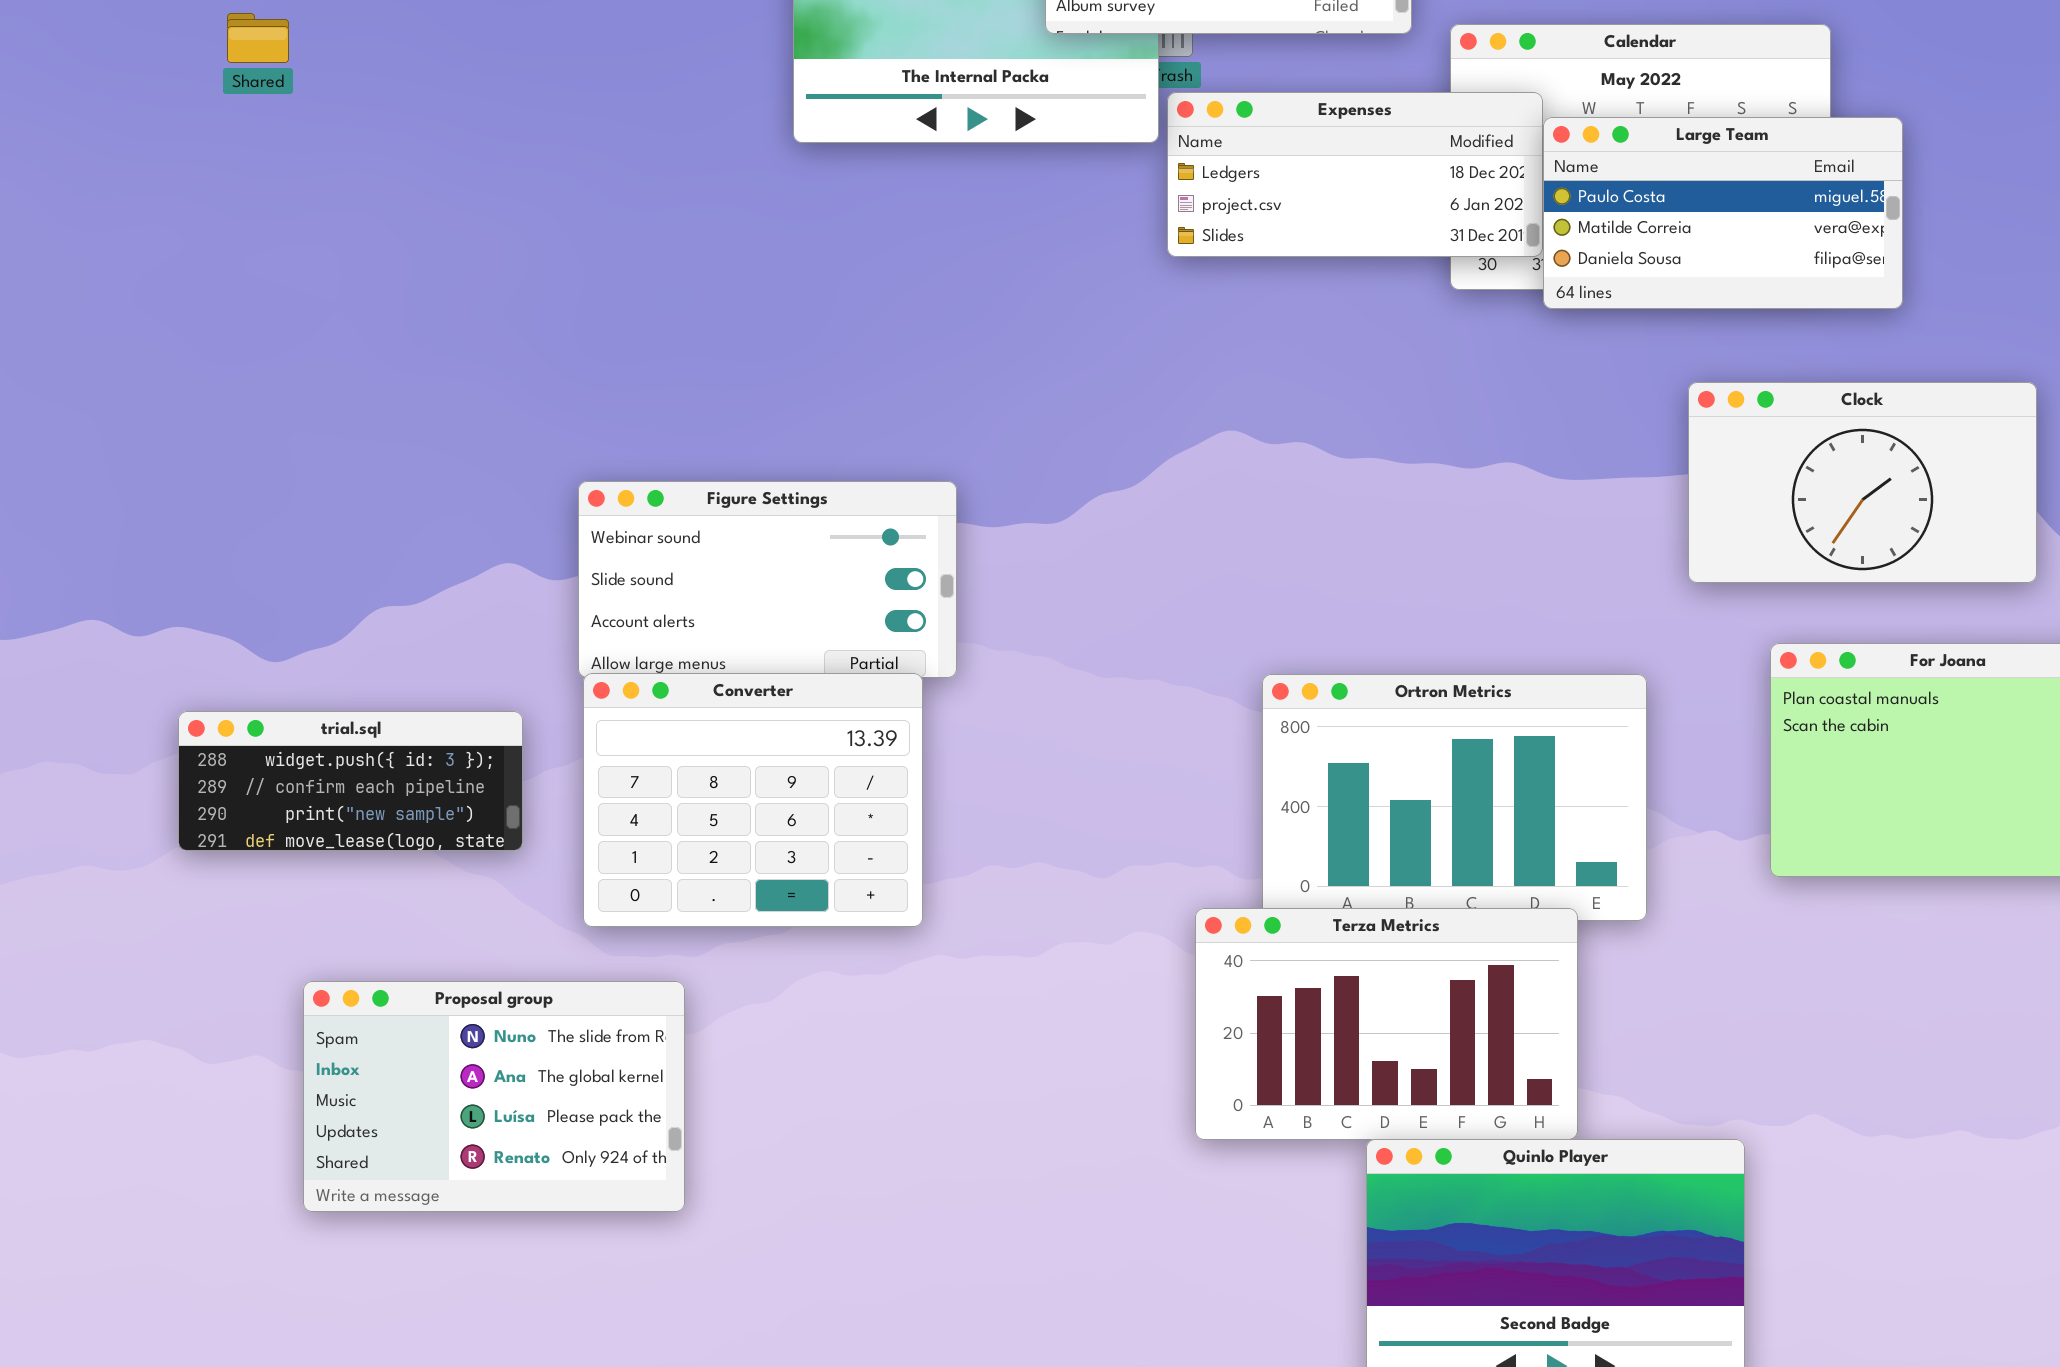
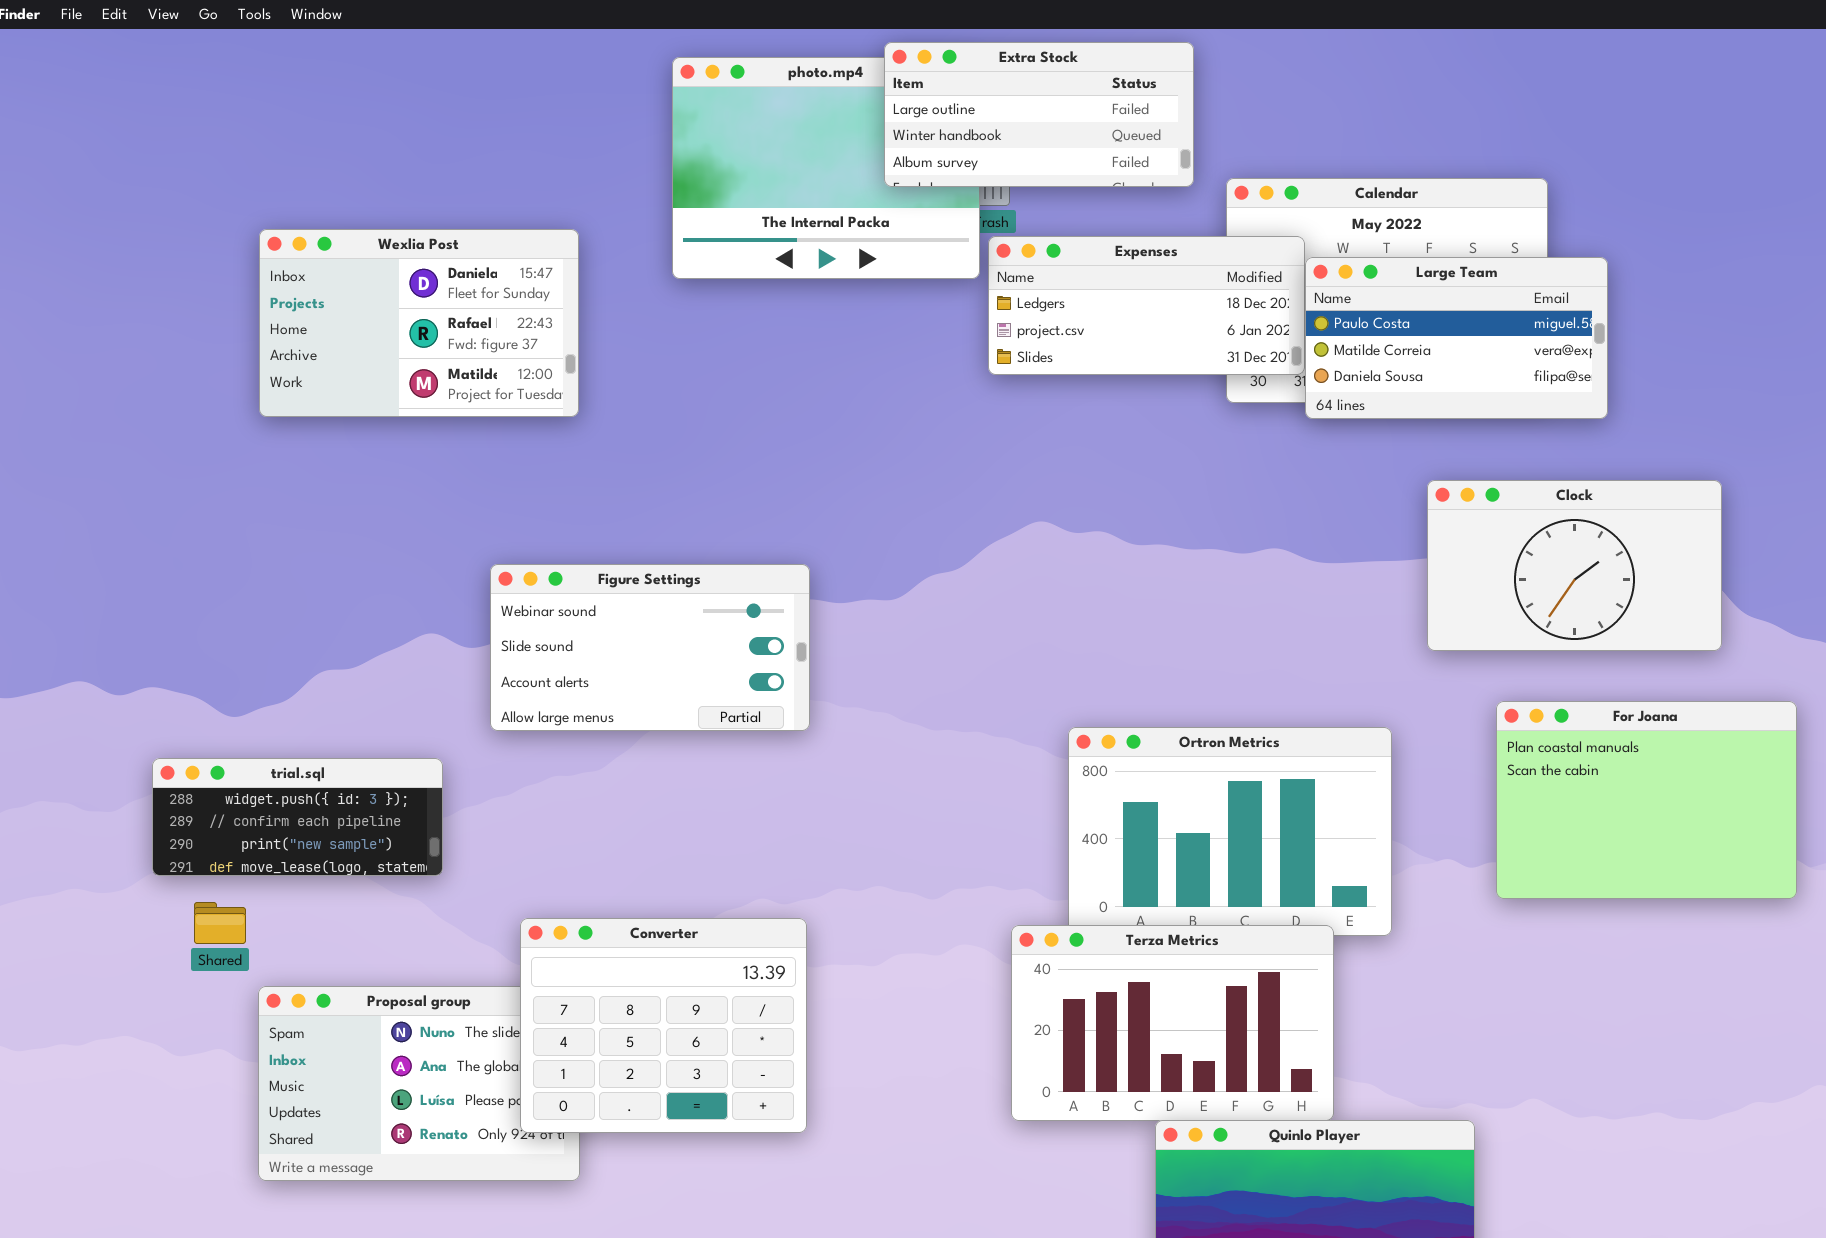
Shared: [227,13,289,63] -> [194,902,246,944], moved
Wexlia Post: none -> [259,229,579,417], opened
Converter: [583,673,923,927] -> [520,918,807,1133], moved

